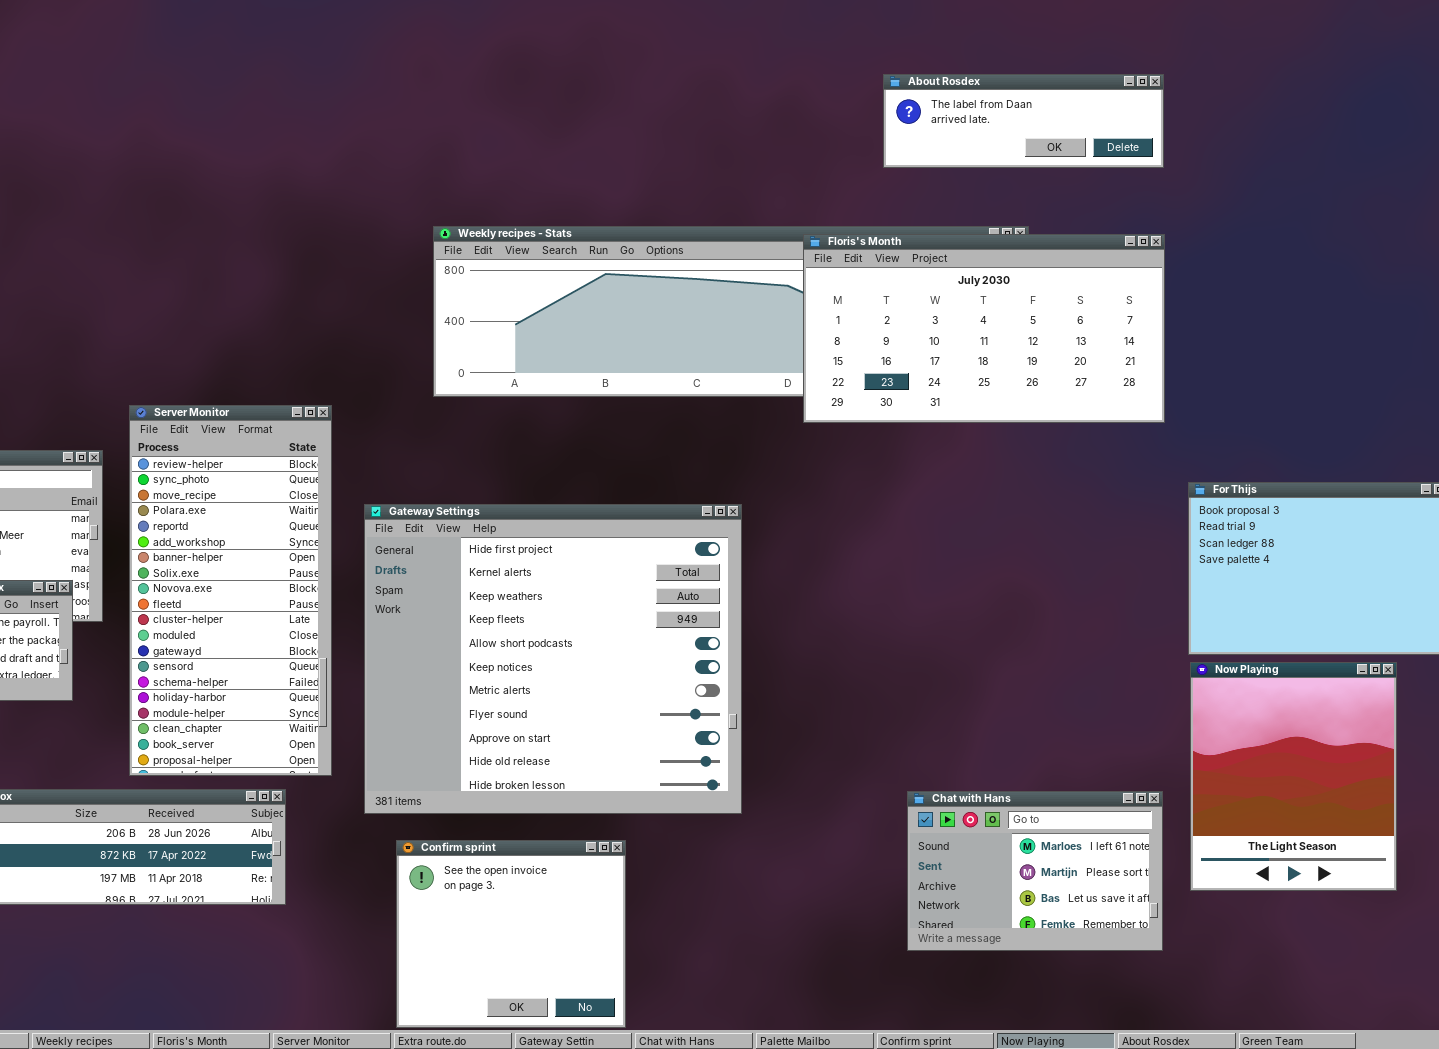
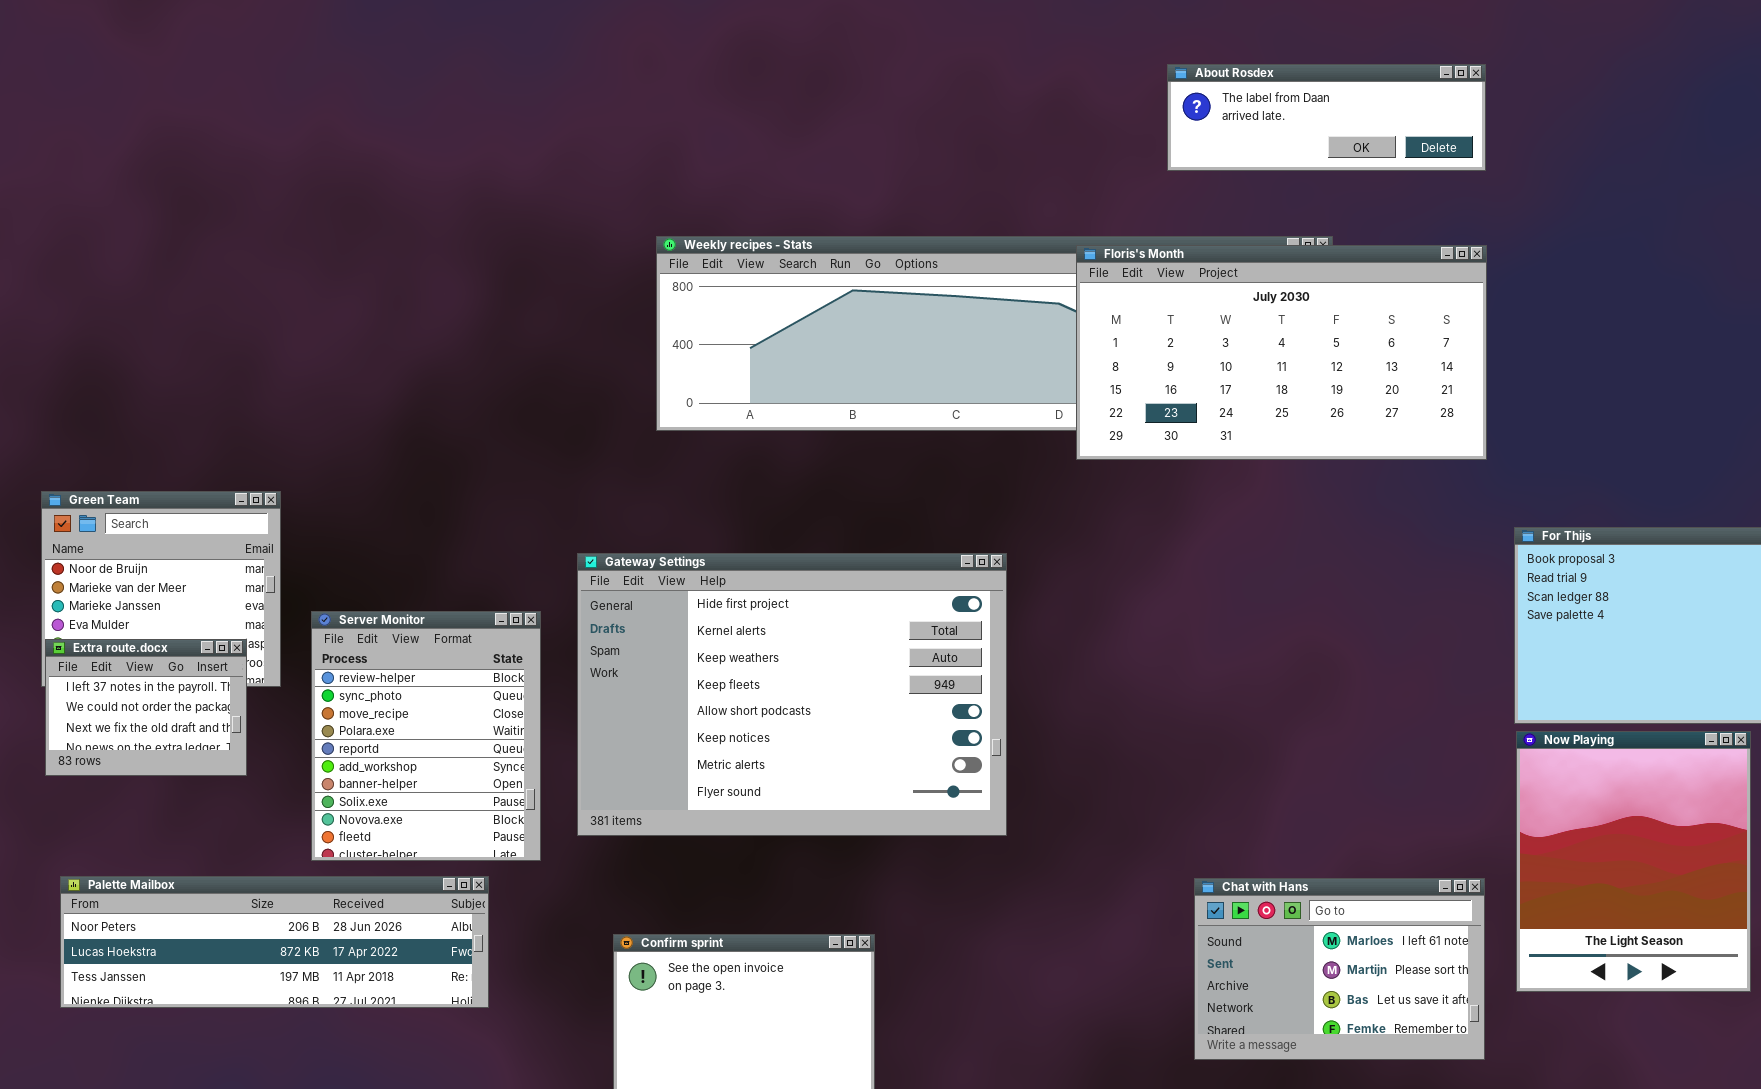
Server Monitor: [129,405,332,776] -> [311,611,541,861], resized
Gateway Settings: [364,504,742,814] -> [577,553,1007,836], resized

